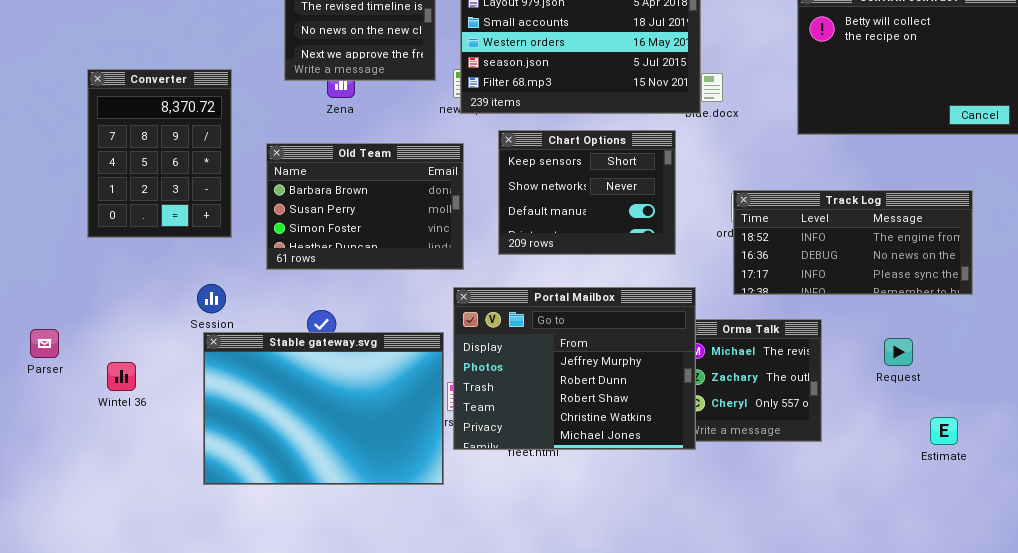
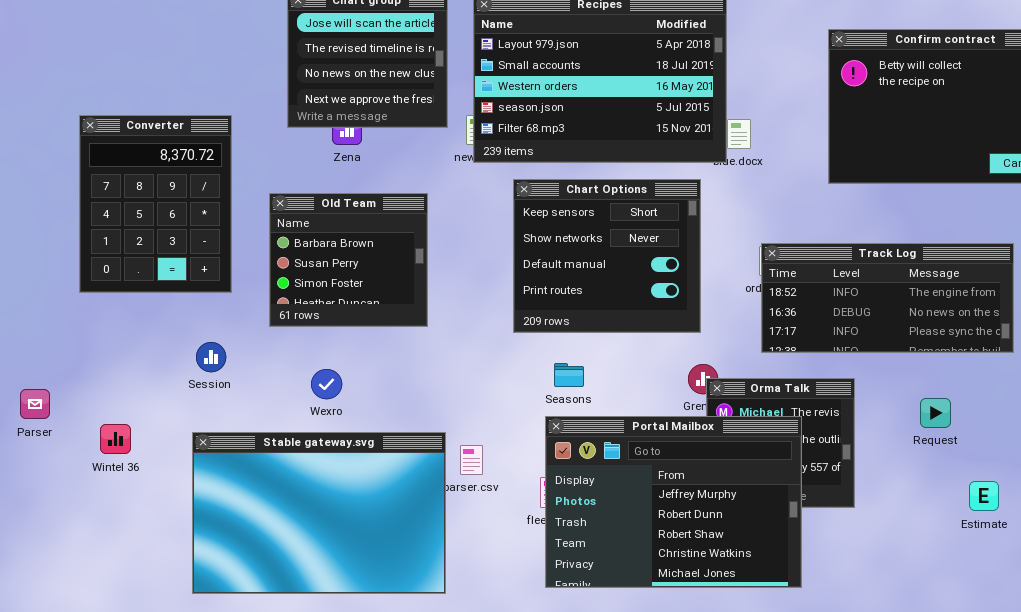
Chart Options: [498,130,676,255] -> [513,179,701,333], resized
Old Team: [266,143,464,270] -> [269,193,428,327], resized
Portal Mailbox: [453,287,696,450] -> [545,416,802,588], moved
Stable gateway.svg: [203,332,444,485] -> [192,432,446,594], moved

